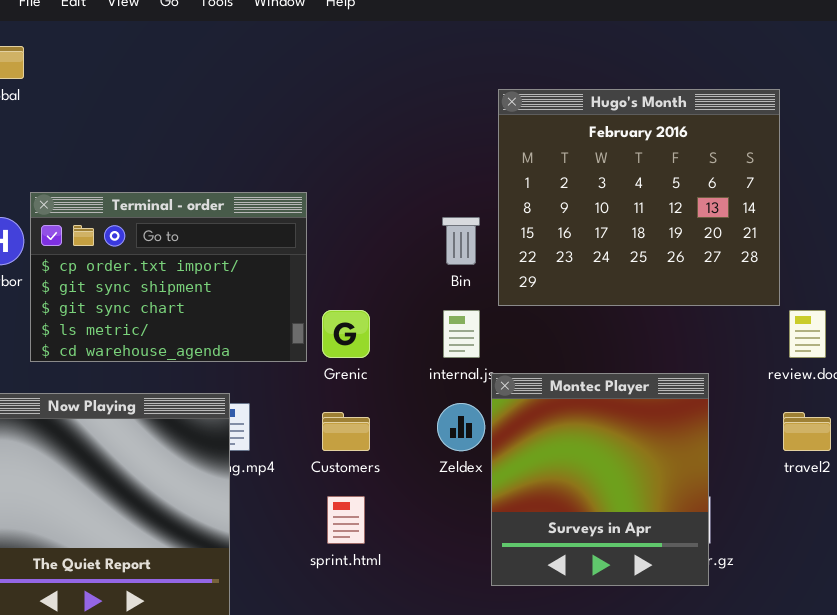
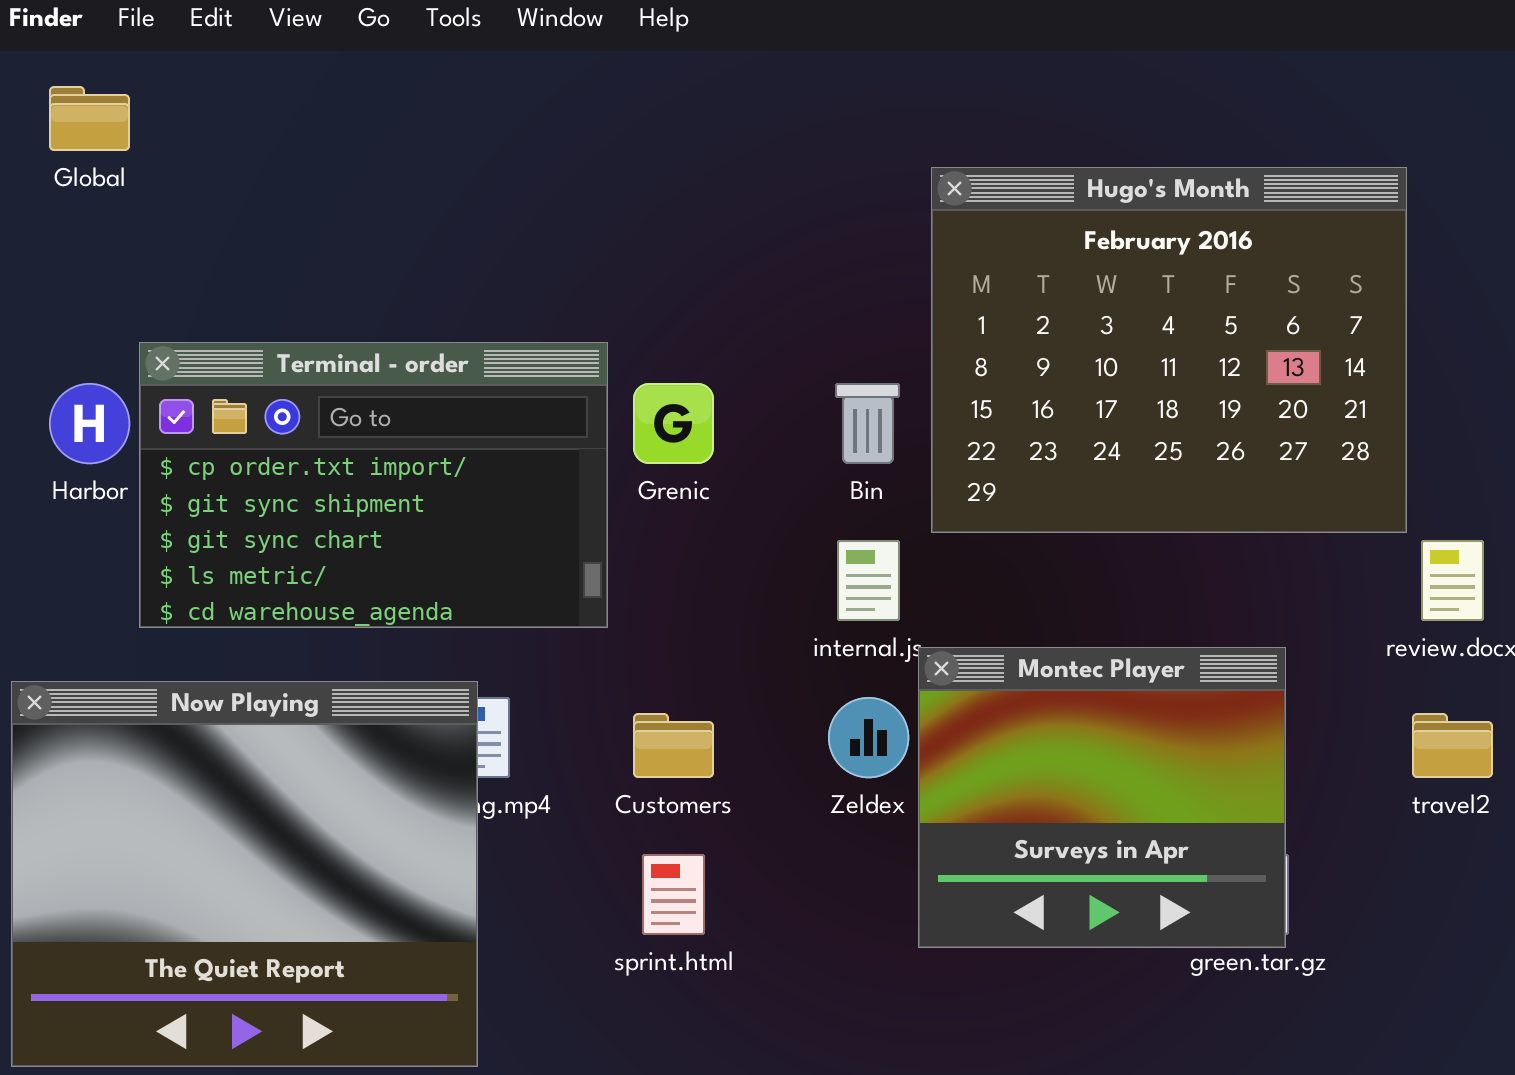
Grenic: [322,310,370,358] -> [633,383,714,464], moved
Montec Player: [491,373,709,586] -> [918,647,1286,948], resized

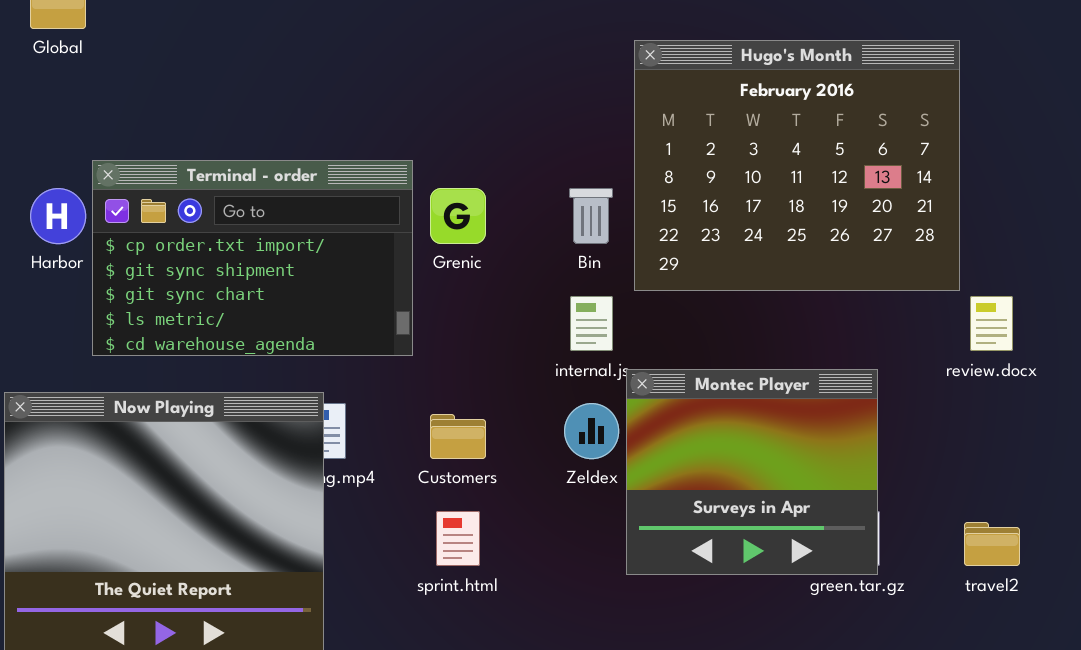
travel2: [1412,713,1493,778] -> [964,522,1020,566], moved

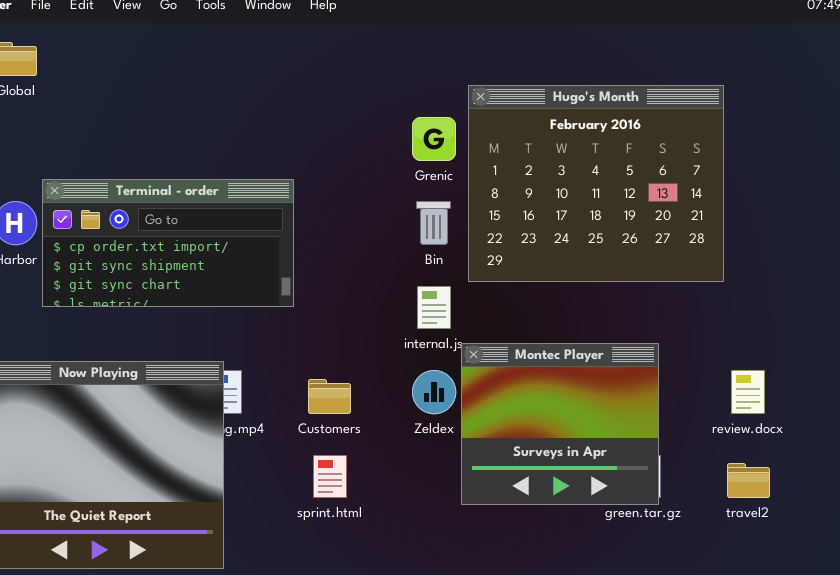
Terminal - order: [92,160,413,356] -> [42,179,294,307], resized
Grenic: [430,188,486,244] -> [412,117,456,161], moved
review.docx: [970,296,1013,351] -> [731,370,765,414], moved

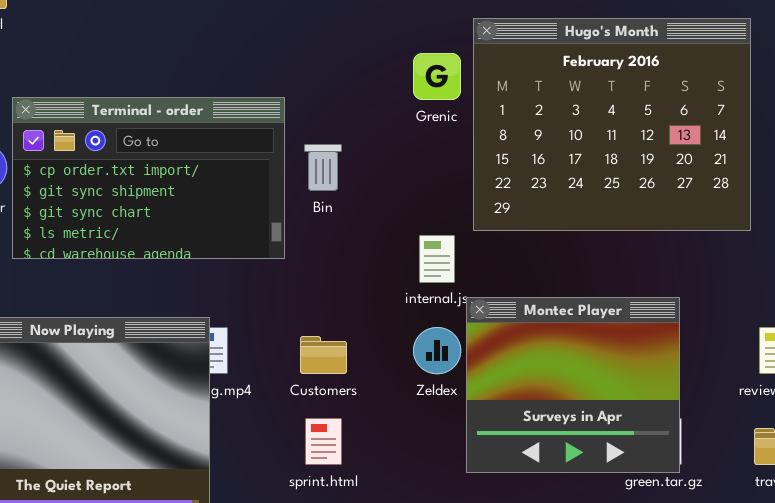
Terminal - order: [42,179,294,307] -> [12,97,285,259], resized
Bin: [416,201,451,245] -> [304,144,342,191], moved

